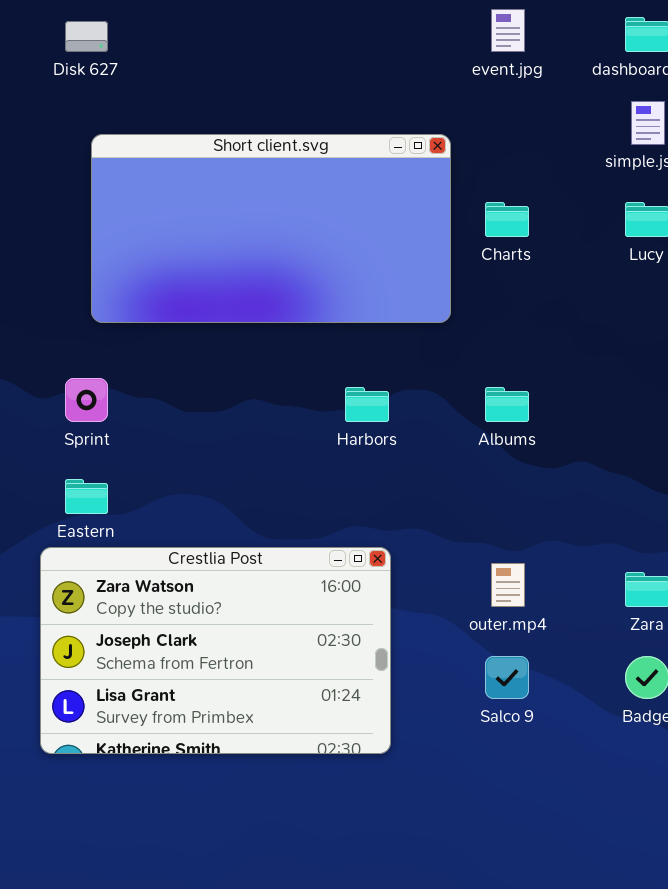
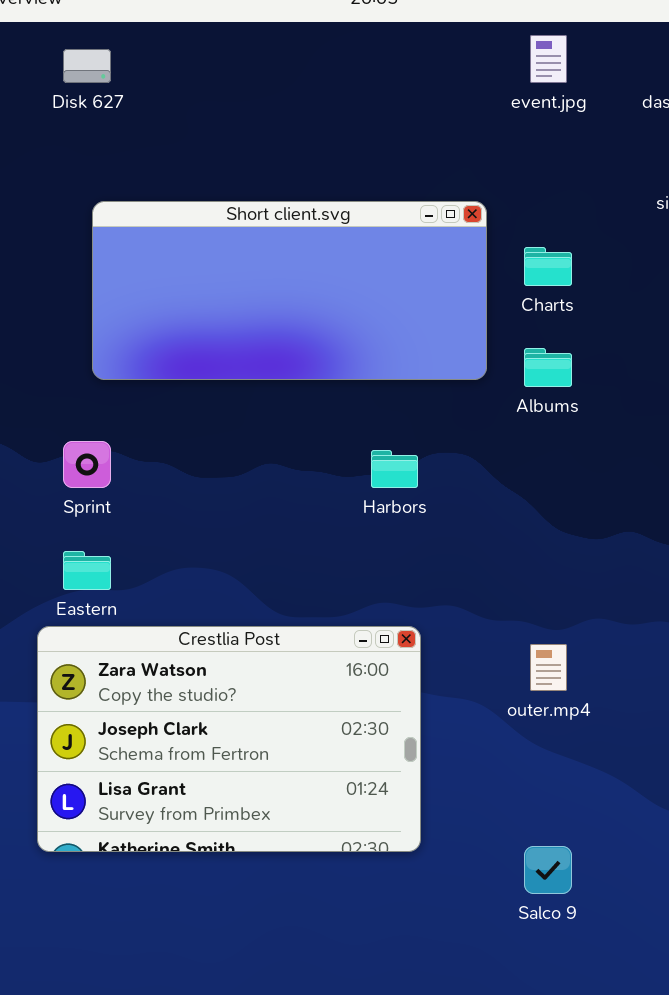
Short client.svg: [91,134,451,323] -> [92,201,487,380], resized
Albums: [485,387,529,422] -> [524,348,572,387], moved
Salco 9: [485,656,529,699] -> [524,846,572,894], moved

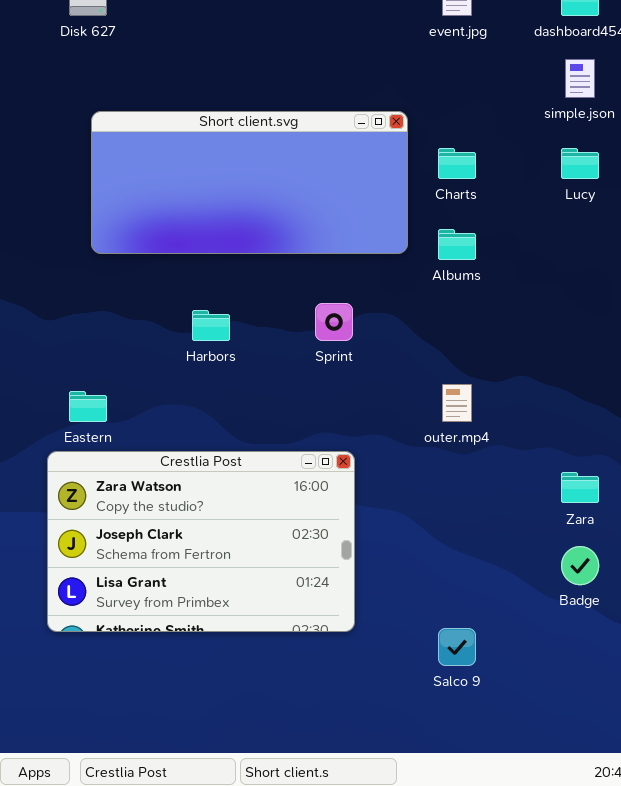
Sprint: [63,441,111,488] -> [315,303,353,341], moved
Harbors: [371,450,418,488] -> [192,310,230,341], moved
outer.mp4: [530,644,567,691] -> [442,384,472,422], moved

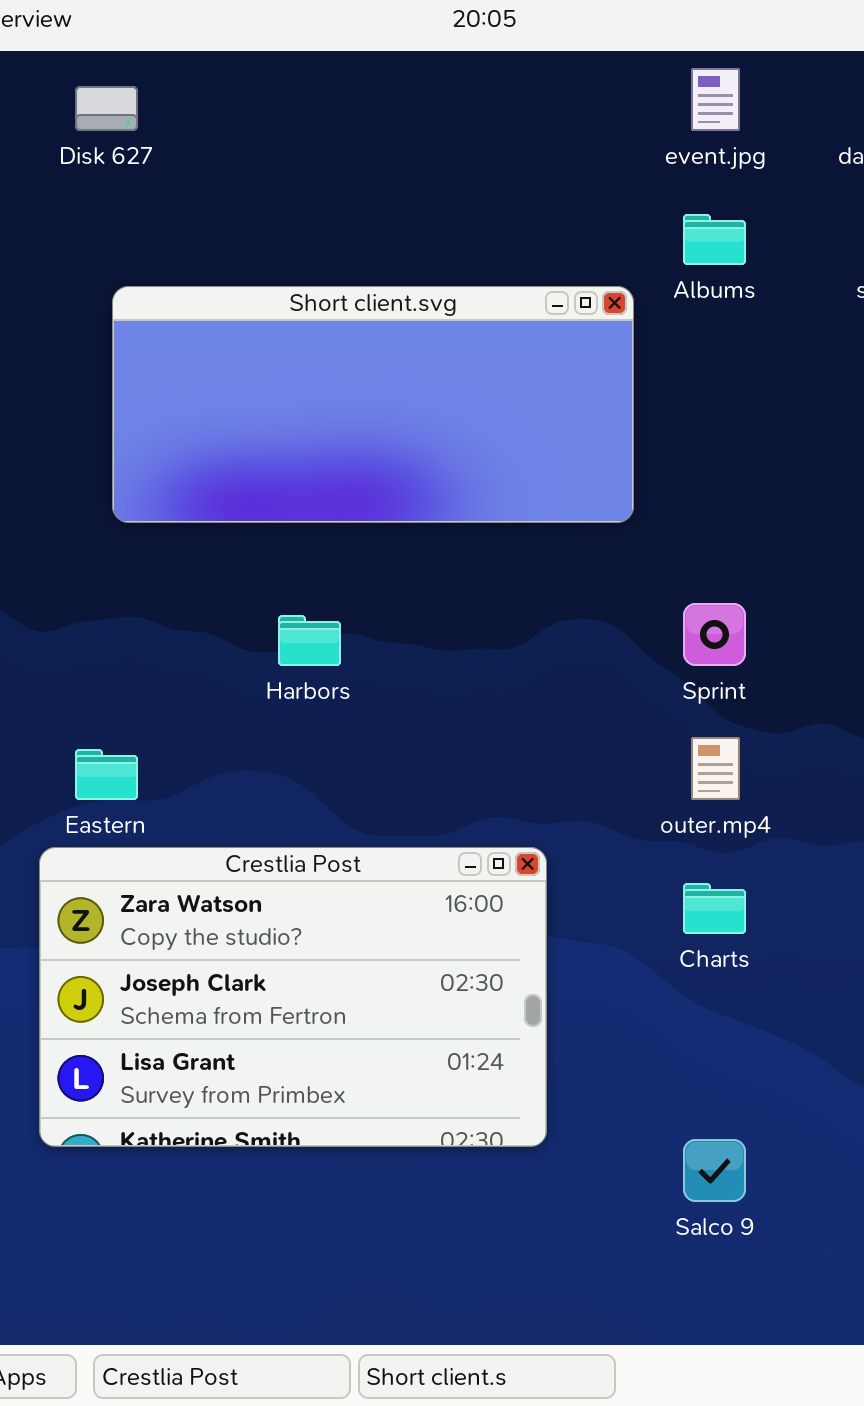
Charts: [438,148,476,179] -> [683,883,746,934], moved
Albums: [438,229,476,260] -> [683,214,746,265], moved
Sprint: [315,303,353,341] -> [683,603,746,666], moved

